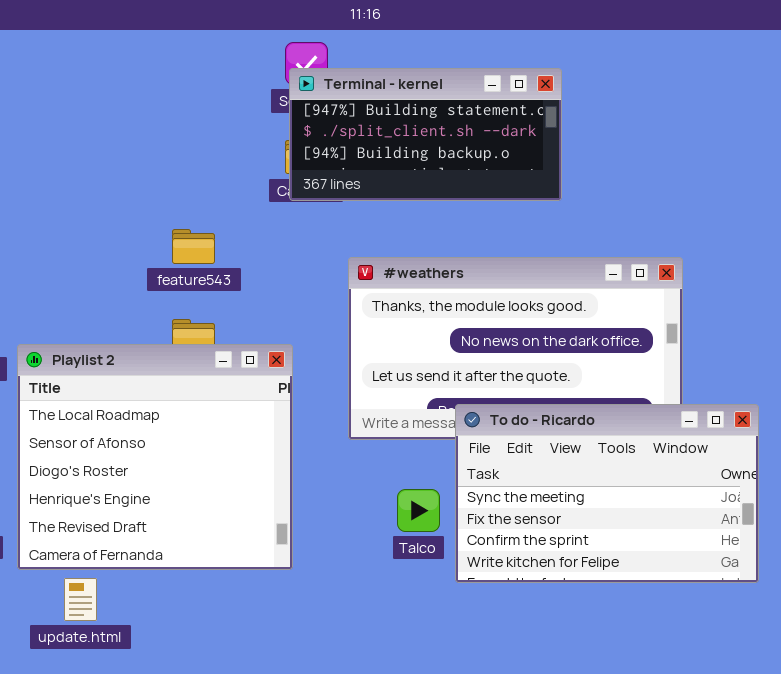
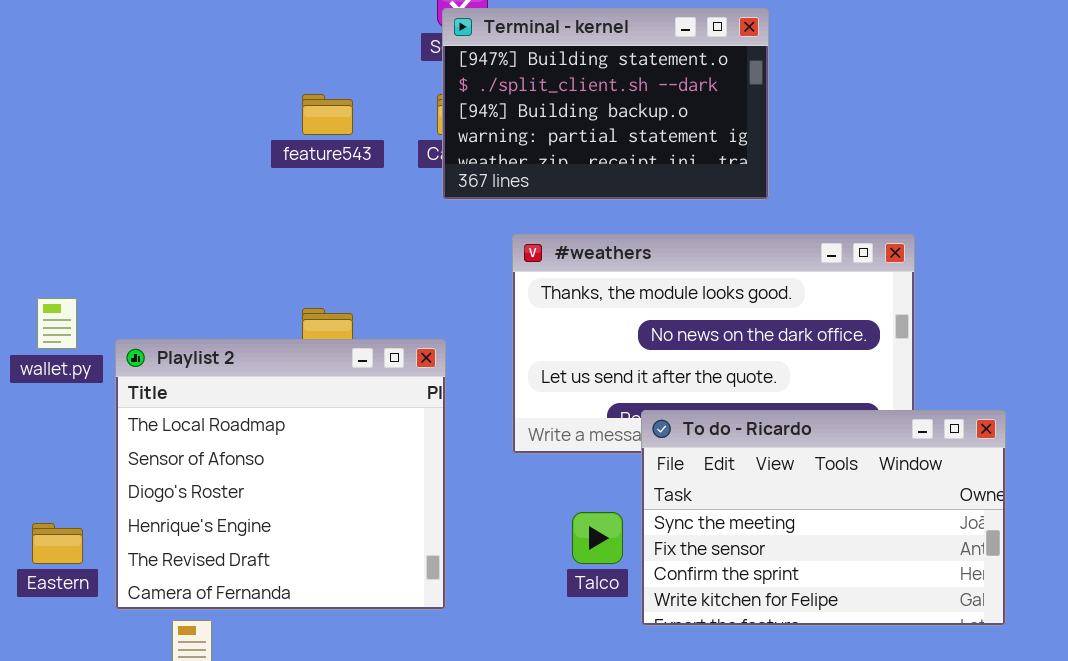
Terminal - kernel: [289,68,562,201] -> [442,8,769,200], resized
feature543: [172,229,215,264] -> [302,94,353,135], moved

